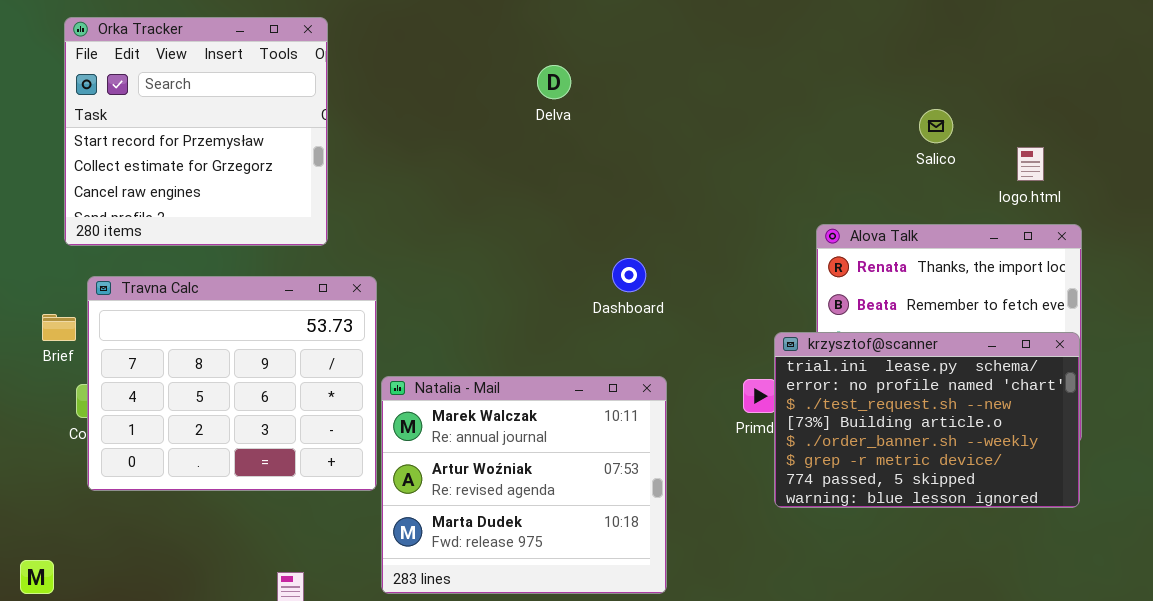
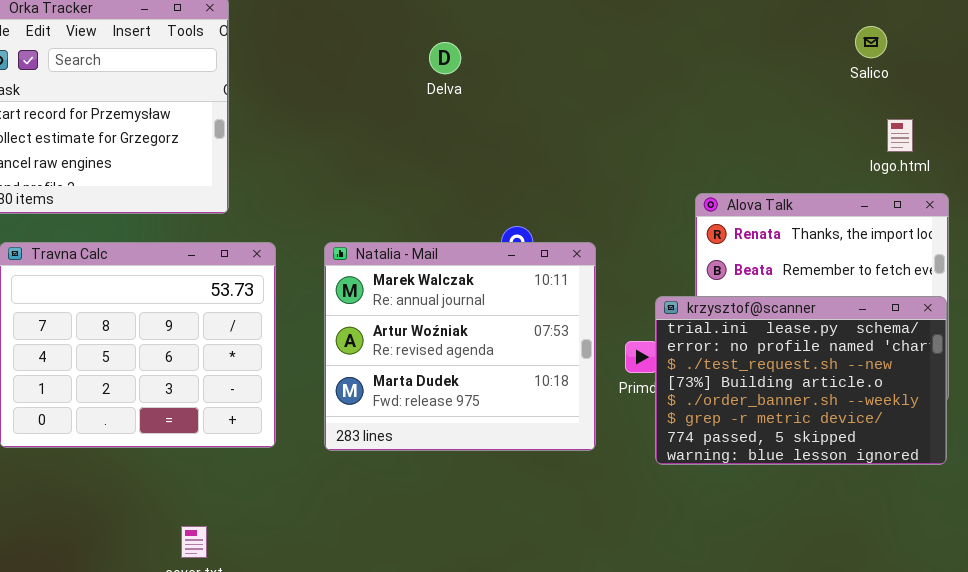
Salico: [919,109,953,143] -> [855,26,887,58], moved
Natalia - Mail: [381,376,667,594] -> [324,242,596,451], moved

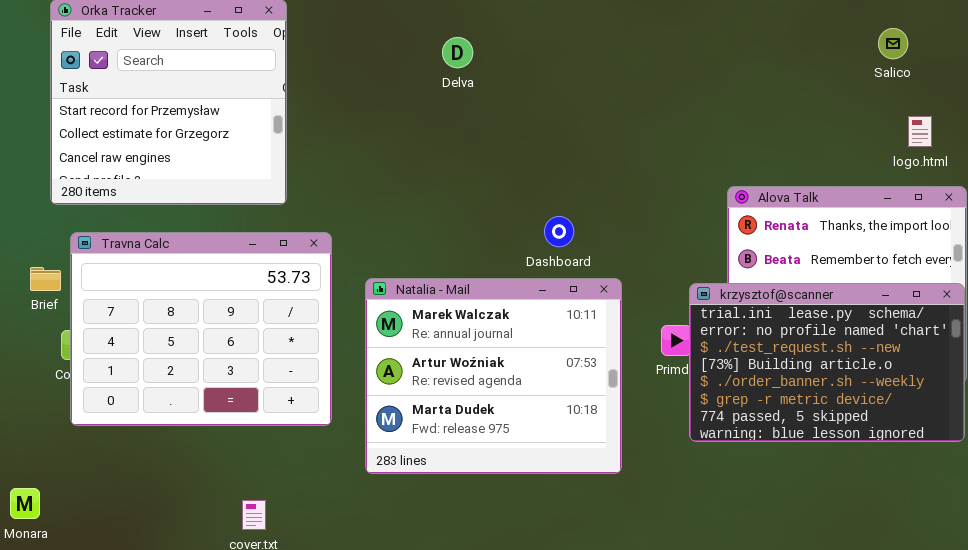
Delva: [429,42,461,74] -> [442,37,473,68], moved
Natalia - Mail: [324,242,596,451] -> [365,278,622,474], moved

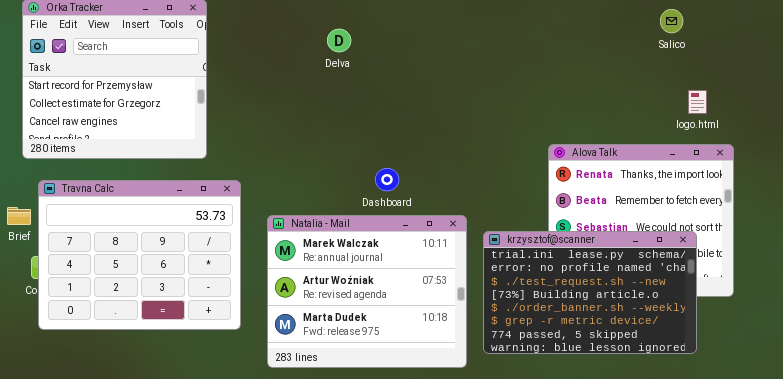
Salico: [878,28,908,59] -> [660,9,683,33], moved
Dashboard: [544,216,574,247] -> [375,168,399,191], moved
krzysztof@scanner: [689,283,965,442] -> [483,231,697,354], moved

